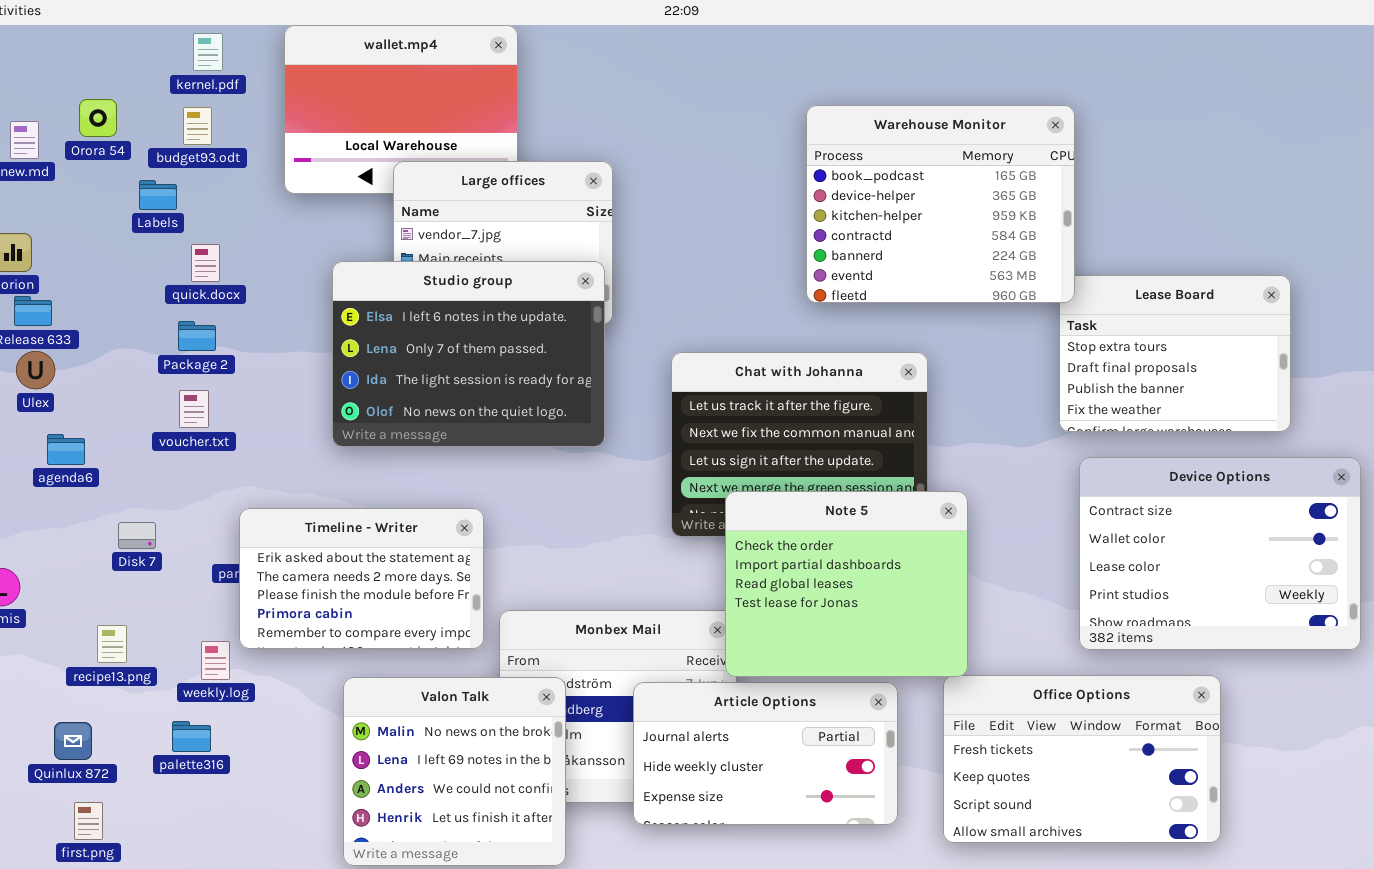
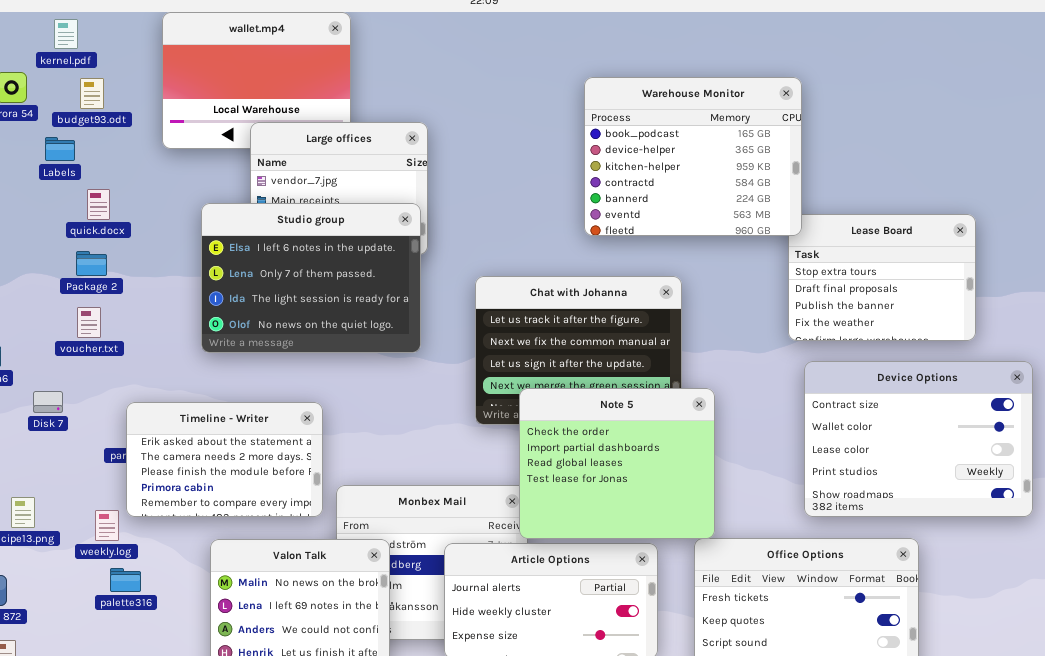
kernel.pdf: [193,33,223,71] -> [54,19,78,49], moved
Disk 7: [118,522,156,549] -> [33,391,63,413], moved
palette316: [172,721,211,752] -> [110,568,141,592], moved

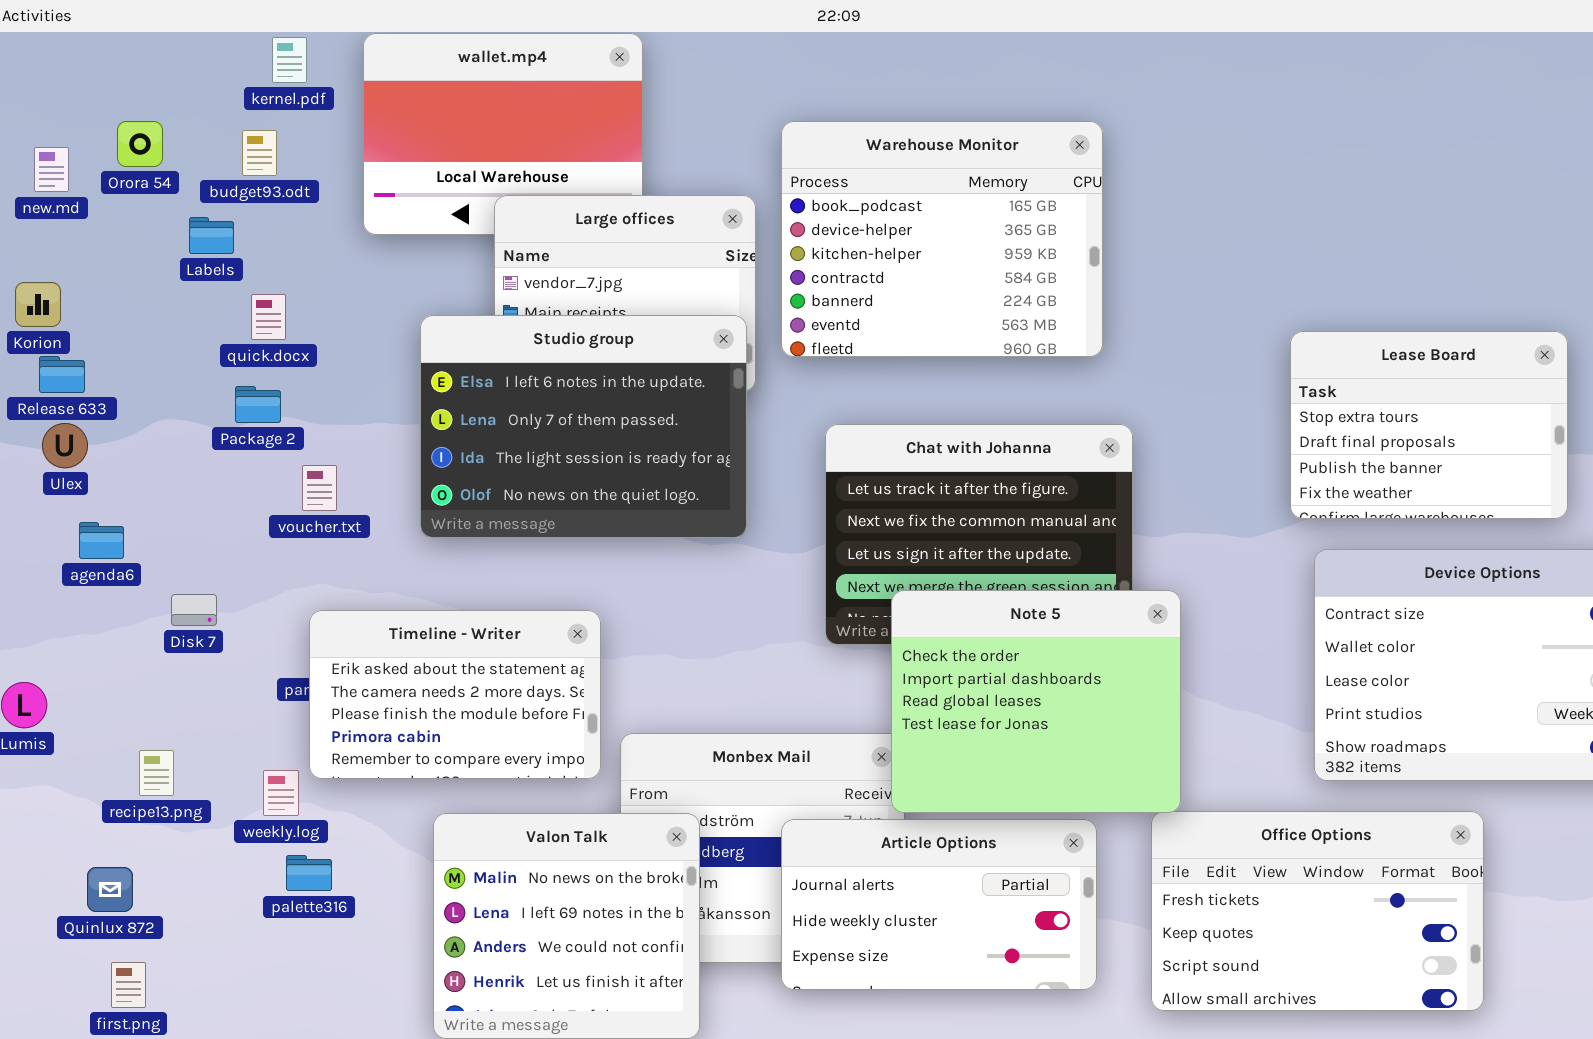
kernel.pdf: [54,19,78,49] -> [272,37,307,83], moved
Warehouse Monitor: [584,77,802,236] -> [781,121,1103,357], moved
voucher.txt: [77,307,101,338] -> [302,465,337,511], moved

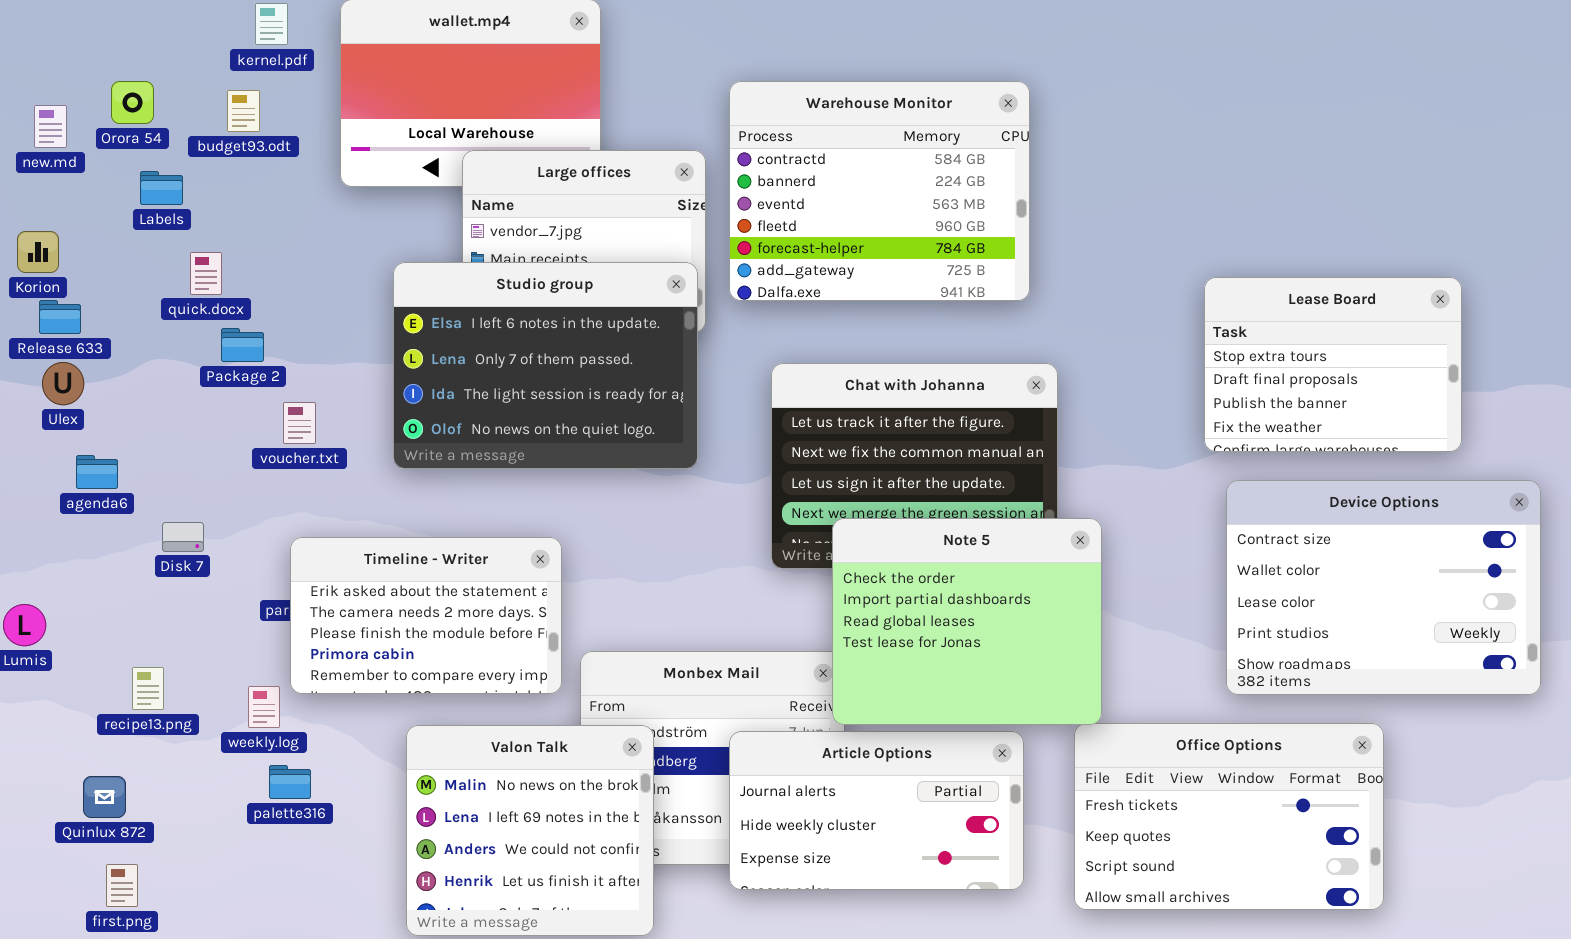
Warehouse Monitor: [781,121,1103,357] -> [729,81,1030,301], scrolled down 3 rows
Labels: [189,217,234,254] -> [140,171,183,205], moved
quick.docx: [251,294,286,340] -> [190,252,222,295], moved

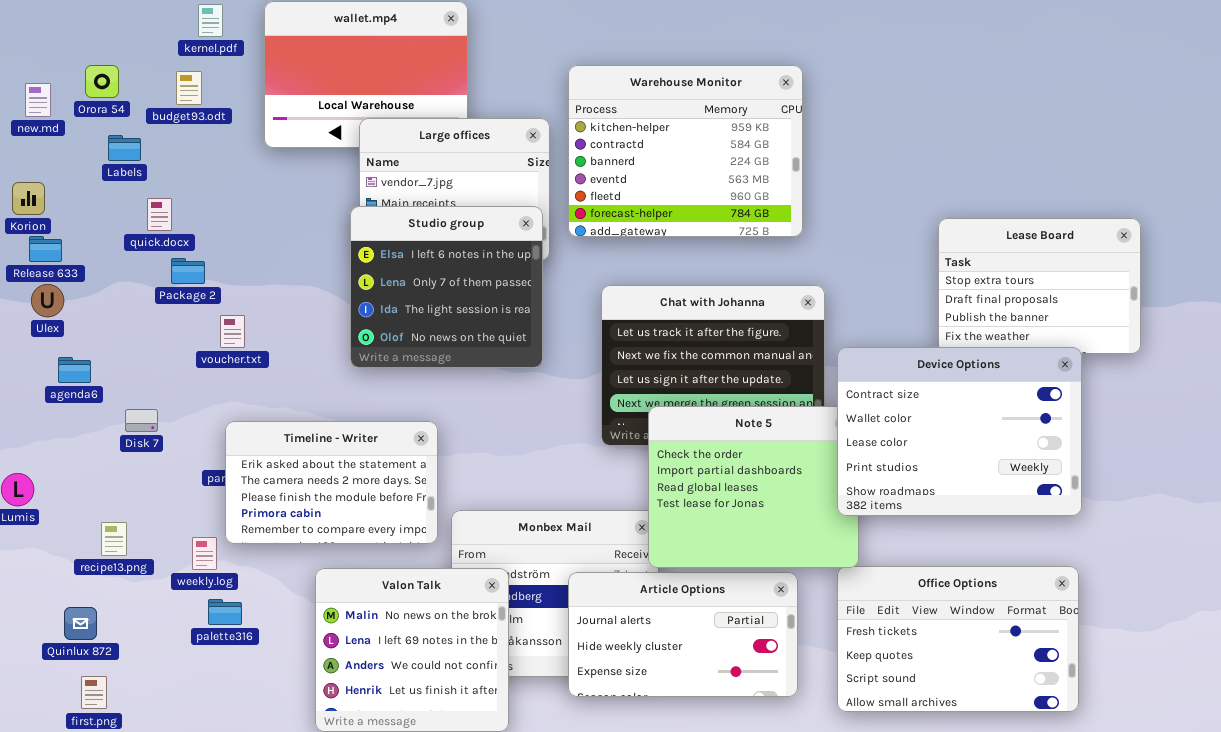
Warehouse Monitor: [729,81,1030,301] -> [568,65,803,237], scrolled up 1 row
Studio group: [393,262,698,469] -> [350,206,543,368], resized
Device Options: [1226,480,1541,695] -> [837,347,1082,516], moved

